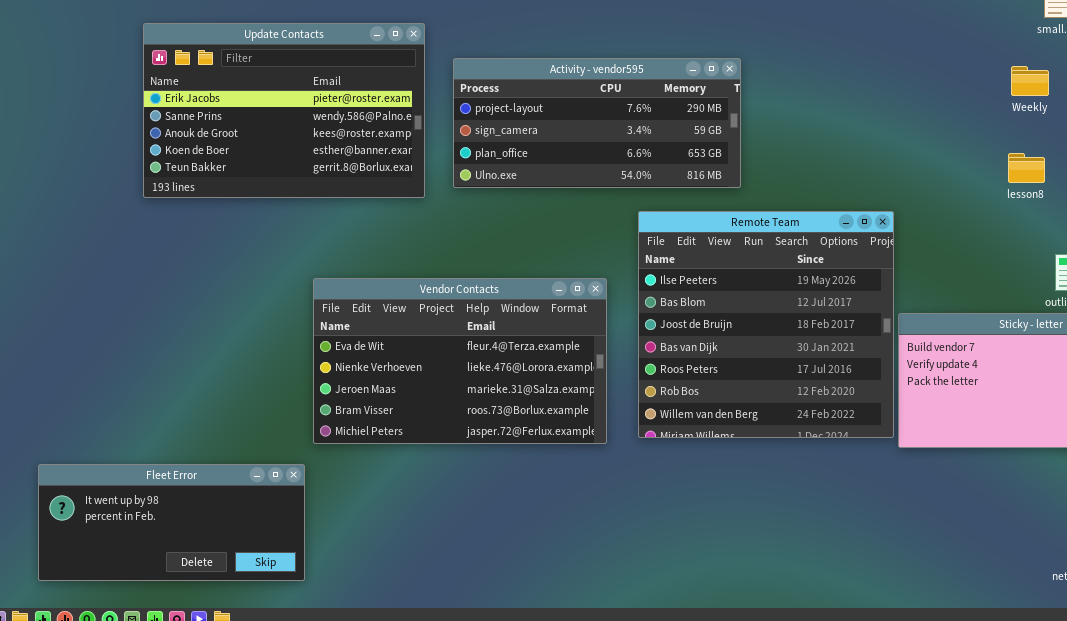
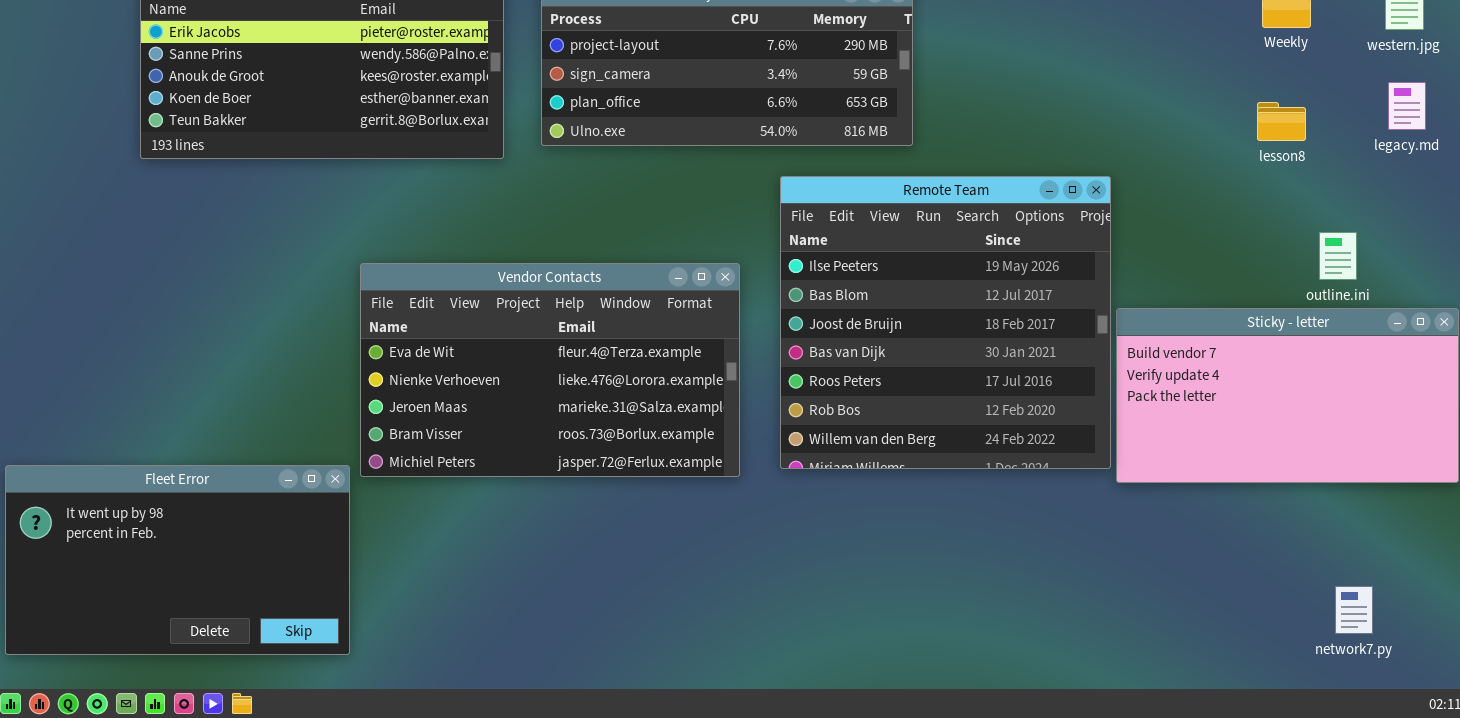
Fleet Error: [38,464,305,581] -> [5,465,350,655], resized

